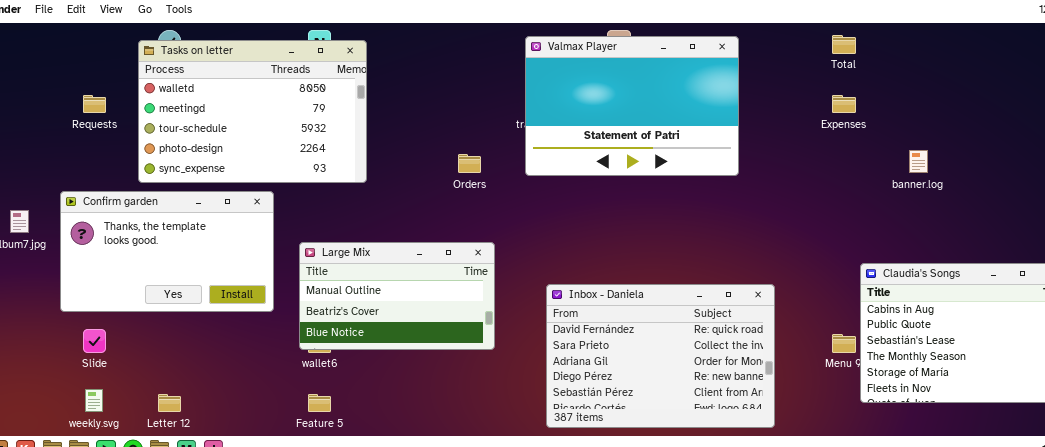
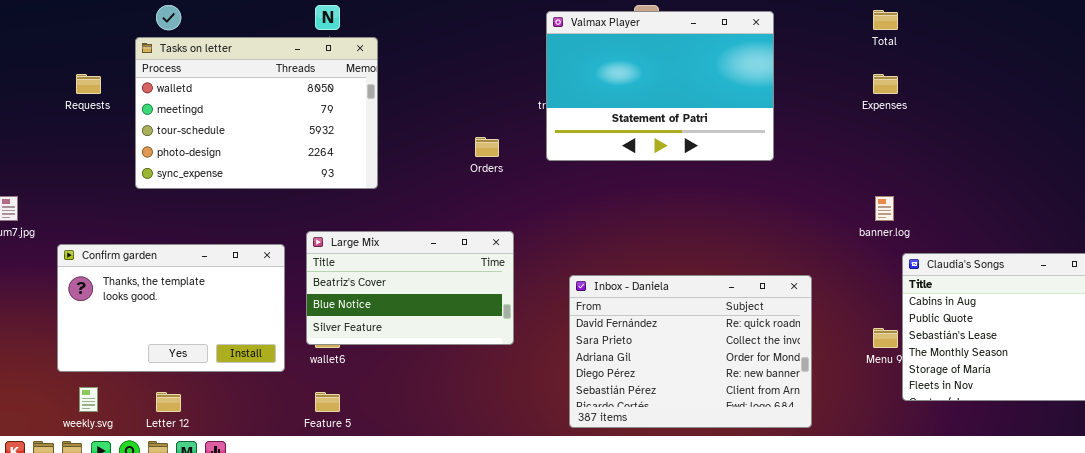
Tasks on letter: [138,40,367,183] -> [135,37,378,189], moved
banner.log: [909,150,928,173] -> [875,196,894,221], moved
Confirm garden: [60,191,274,312] -> [57,244,285,372], moved
Large Mix: [299,242,495,350] -> [306,231,514,345], scrolled down 1 row

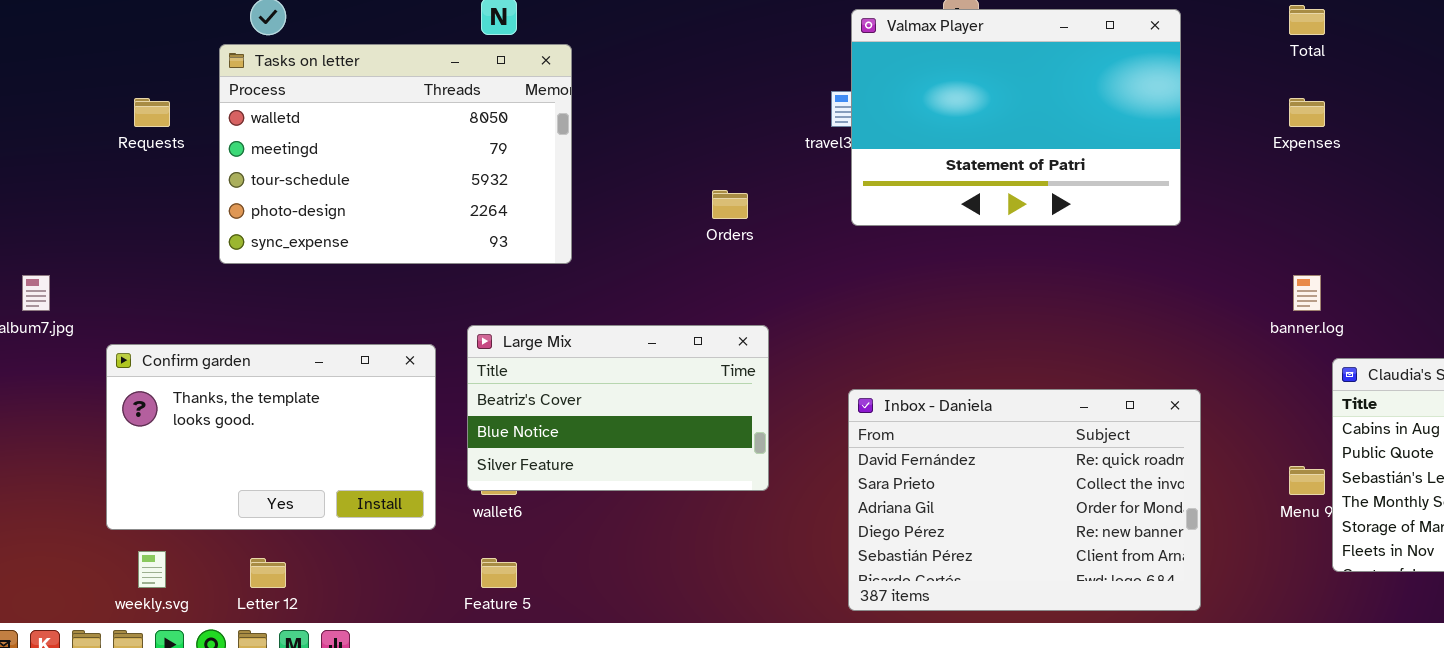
Valmax Player: [546,11,774,161] -> [851,9,1181,226], moved

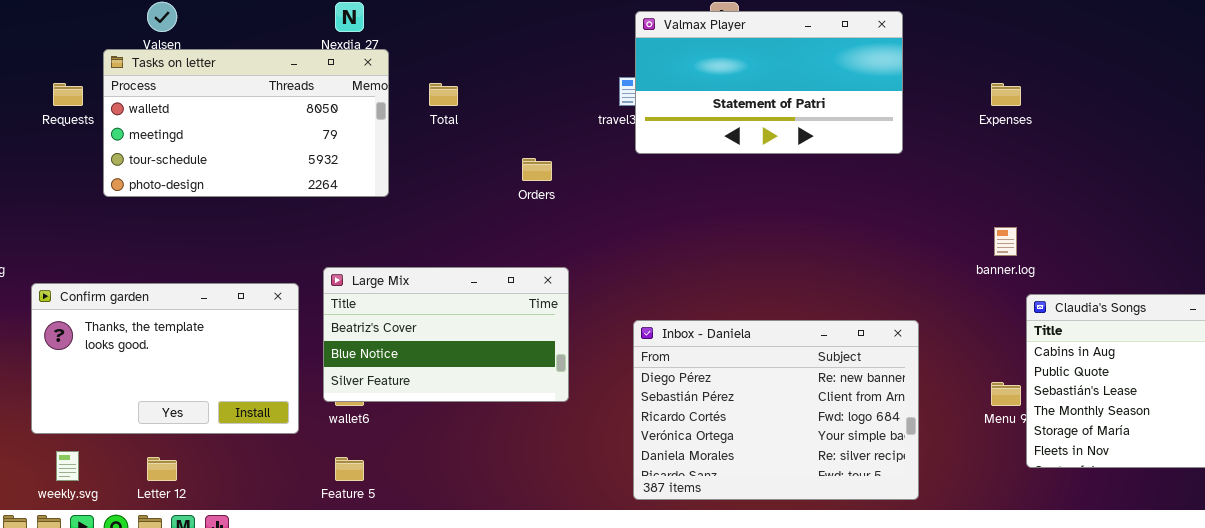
Total: [1289,5,1325,35] -> [429,83,458,106], moved
Valmax Player: [851,9,1181,226] -> [635,11,903,154], resized
Tasks on letter: [219,44,572,264] -> [103,49,389,197], moved, resized
Inbox - Daniela: [848,389,1201,611] -> [633,320,919,500], scrolled down 3 rows

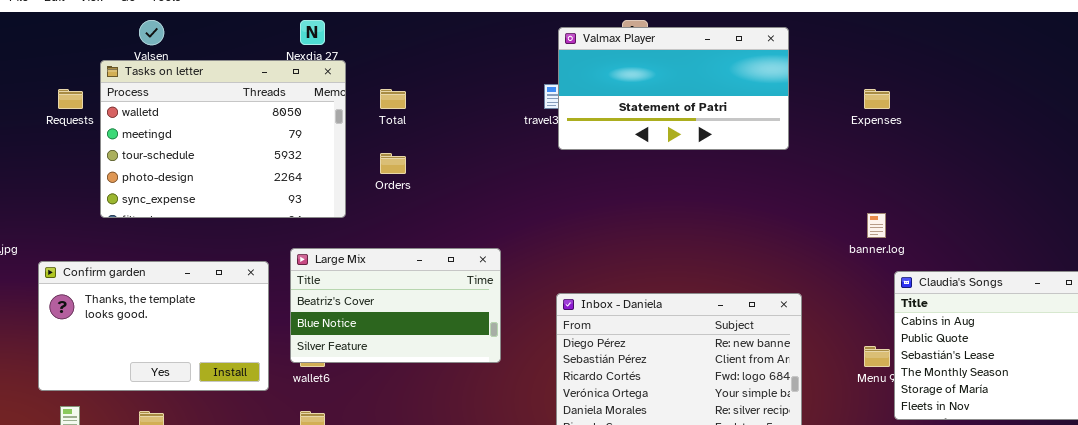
Tasks on letter: [103,49,389,197] -> [100,60,346,218], resized
Orders: [522,158,552,181] -> [380,153,406,174], moved

